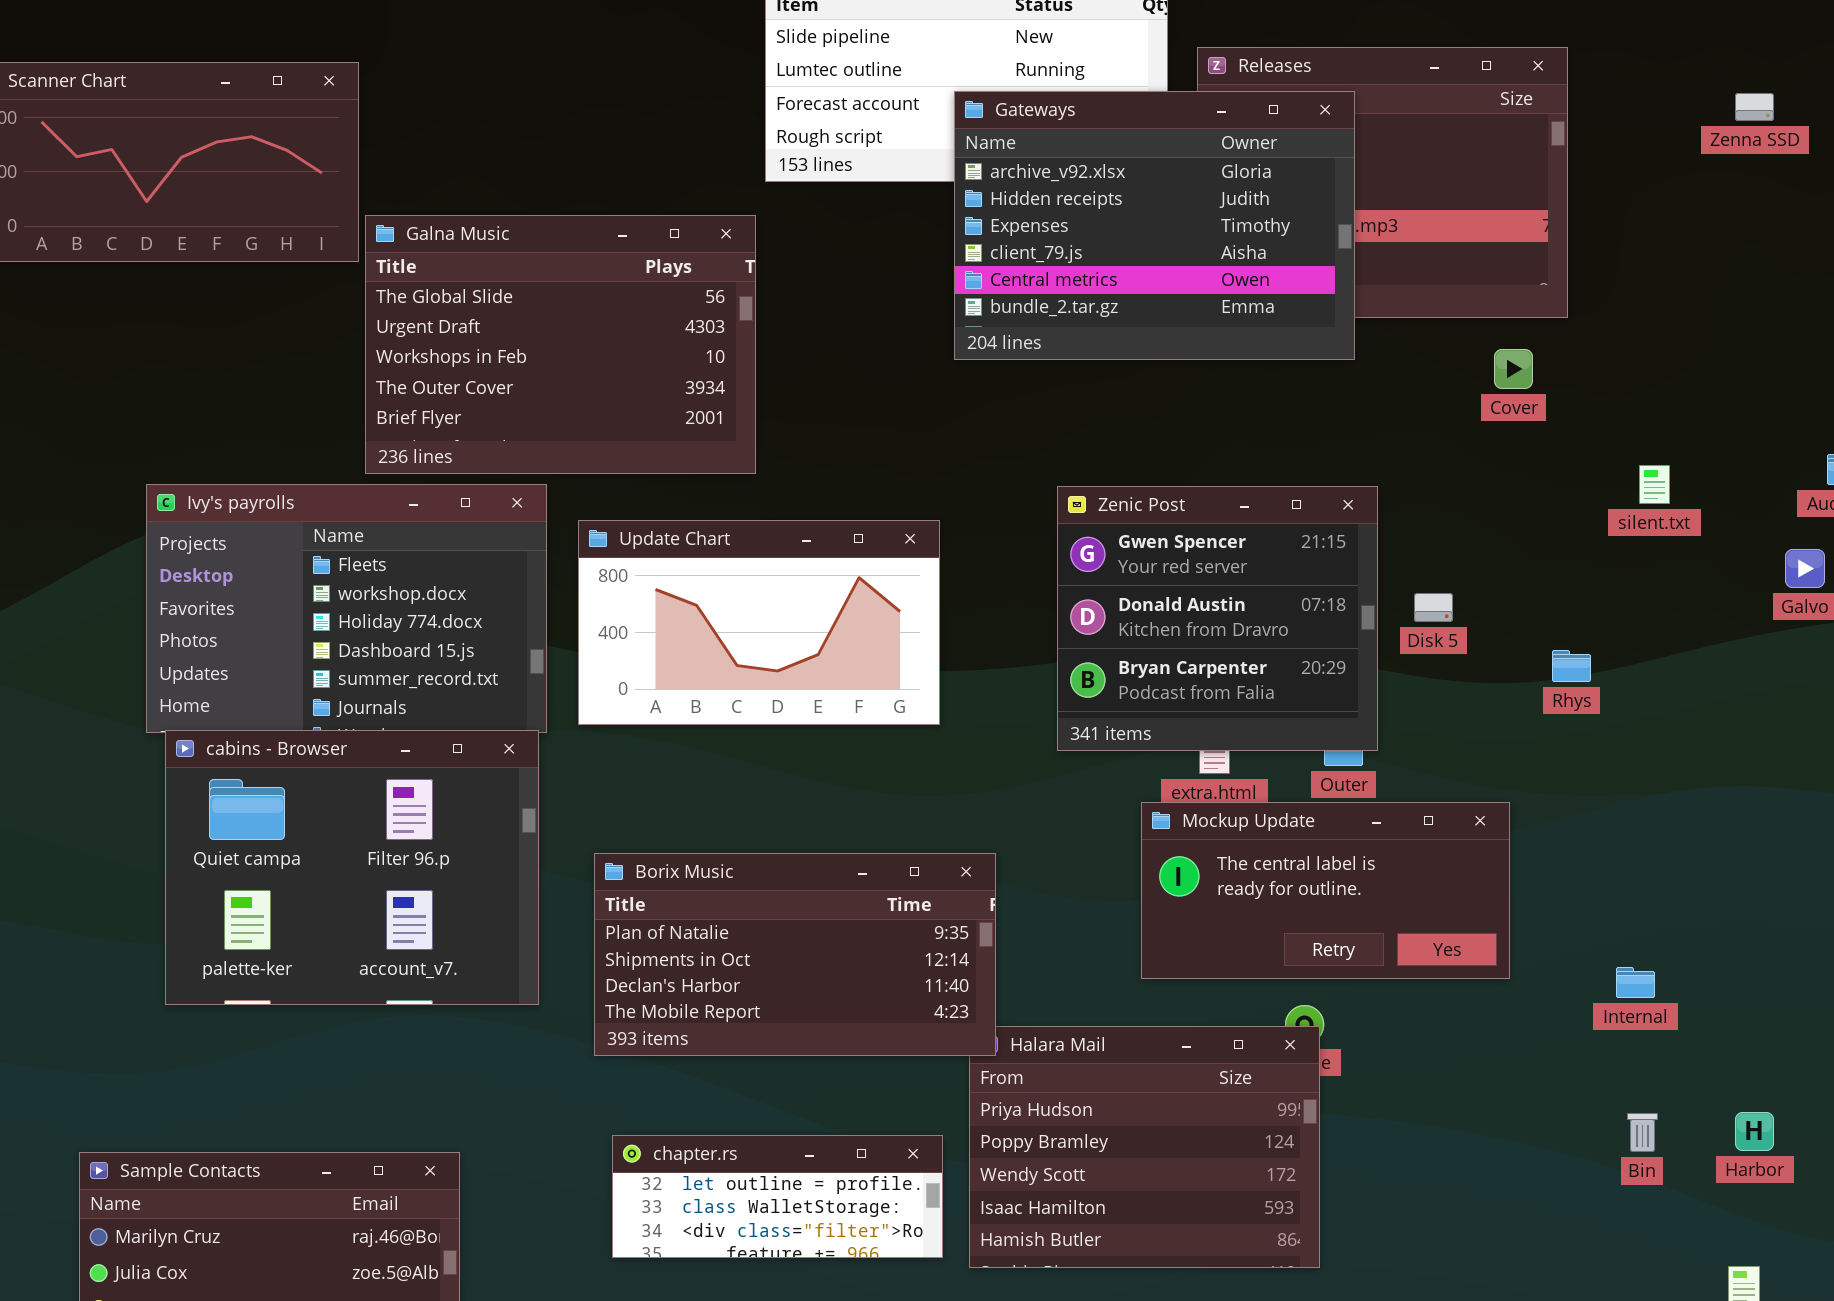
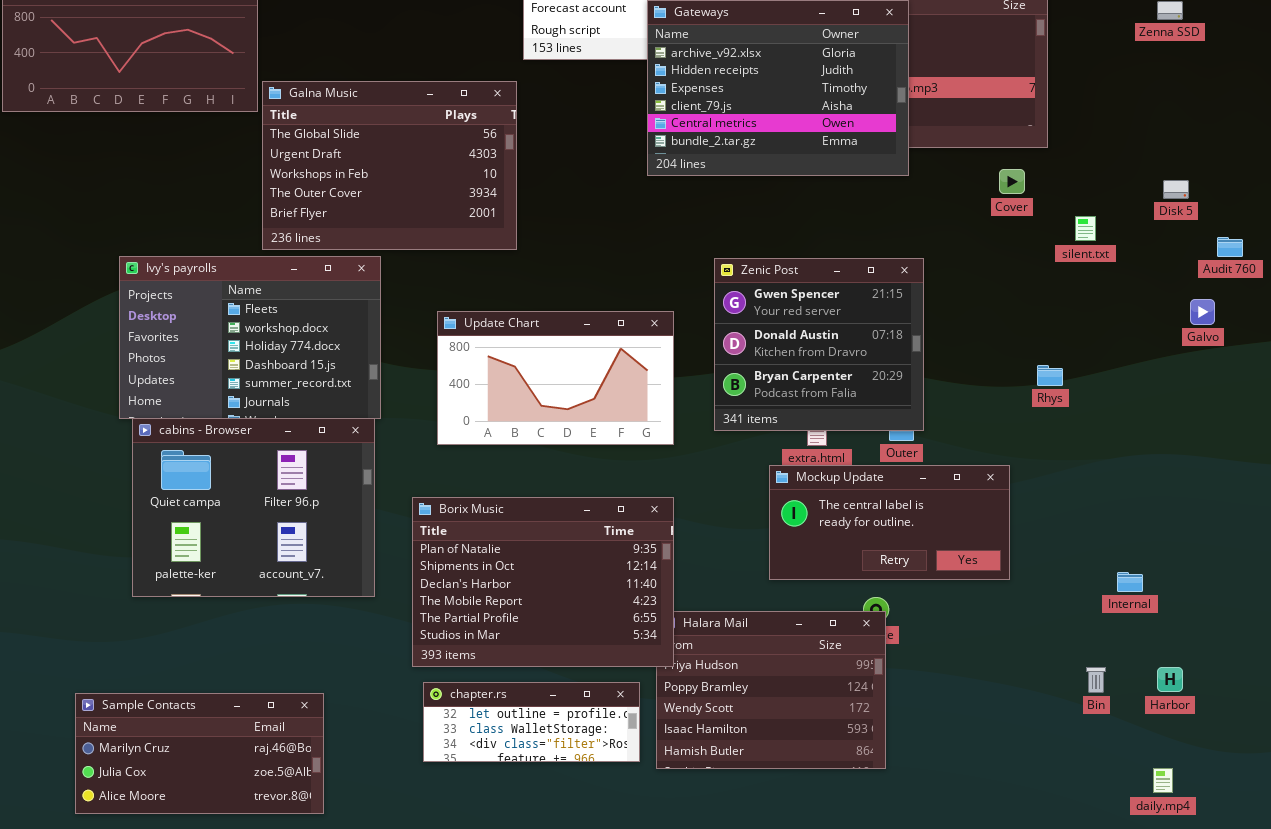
silent.txt: [1639,465,1670,504] -> [1075,216,1096,241], moved
Update Chart: [578,520,940,725] -> [437,311,674,445], moved
Disk 5: [1414,593,1453,622] -> [1163,180,1189,199], moved
Borix Music: [594,853,996,1056] -> [412,497,674,667], resized
Internal: [1616,967,1655,998] -> [1117,572,1143,592], moved

